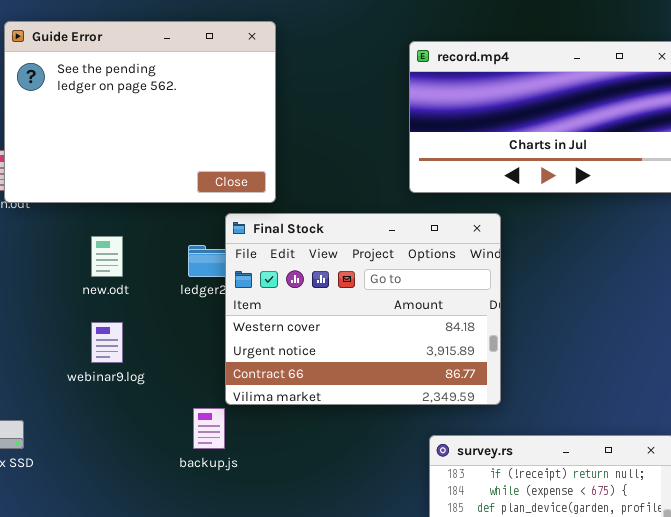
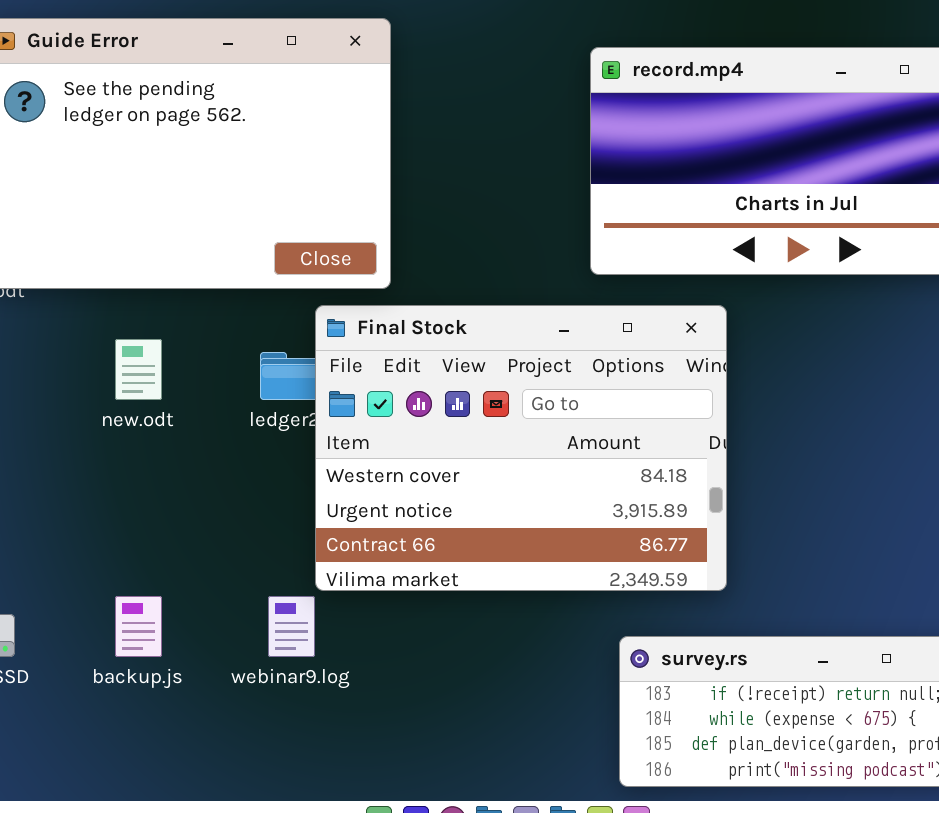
webinar9.log: [91,322,123,363] -> [268,596,315,657], moved
backup.js: [193,408,225,449] -> [115,596,162,657], moved

